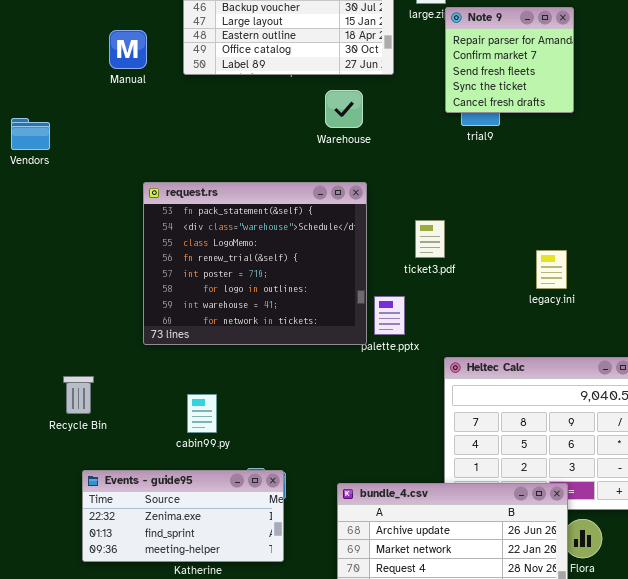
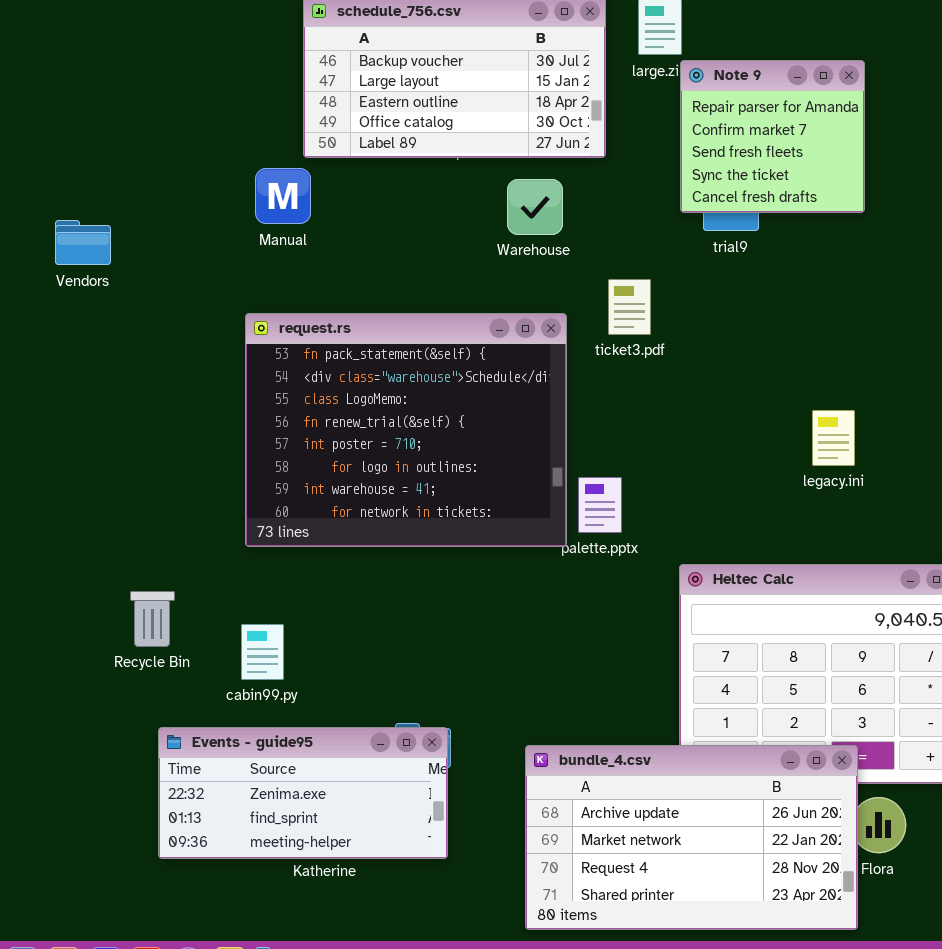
Manual: [109,30,147,69] -> [255,168,311,224], moved
ticket3.pdf: [415,220,445,258] -> [608,279,651,335], moved
cabin99.py: [187,394,217,433] -> [241,624,284,680], moved

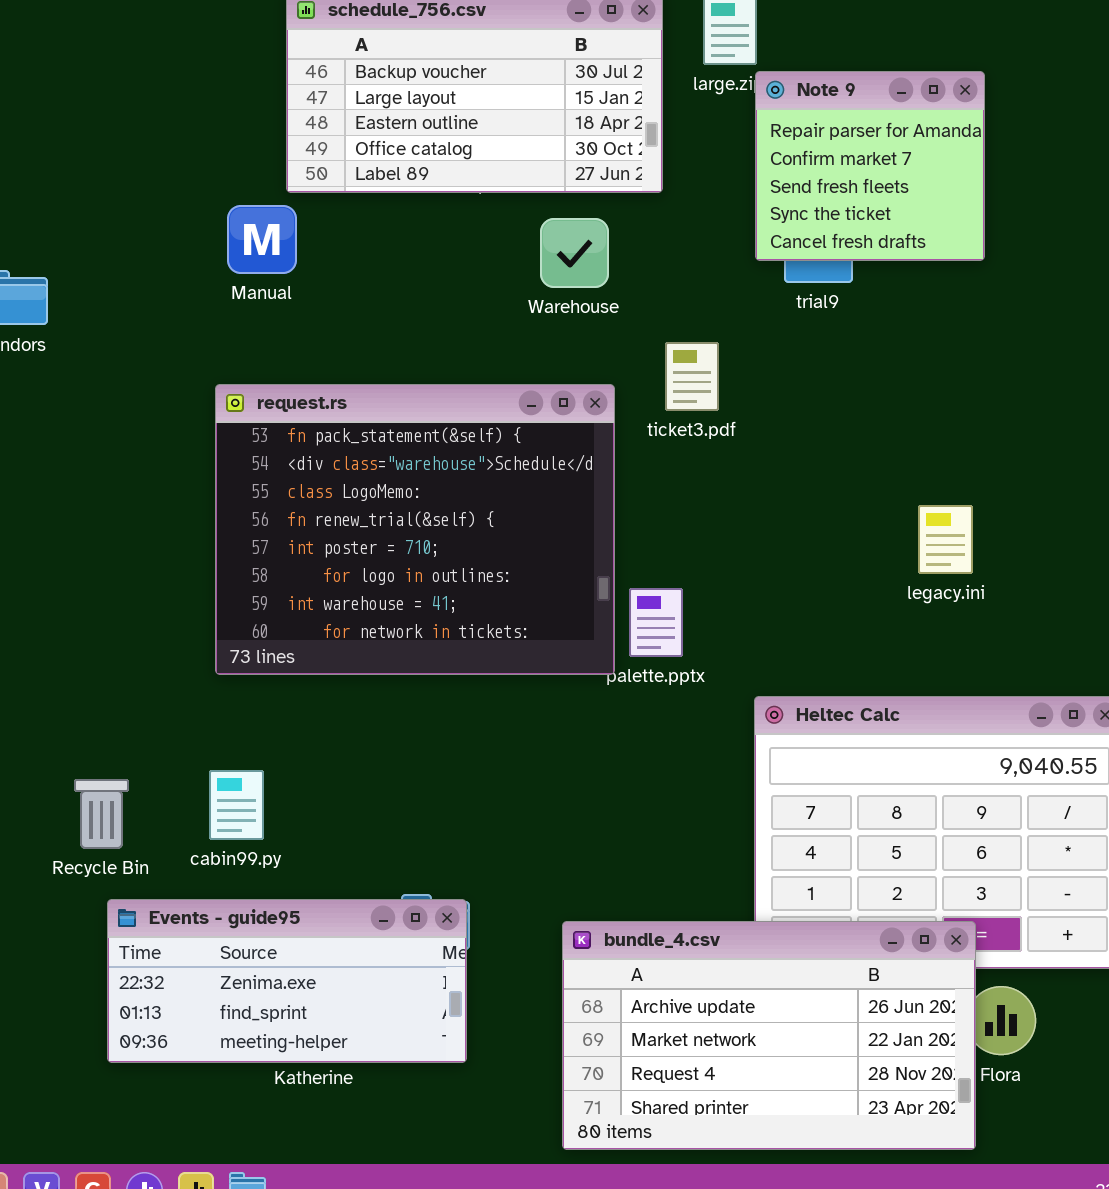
Recycle Bin: [130,591,175,647] -> [74,779,129,849], moved

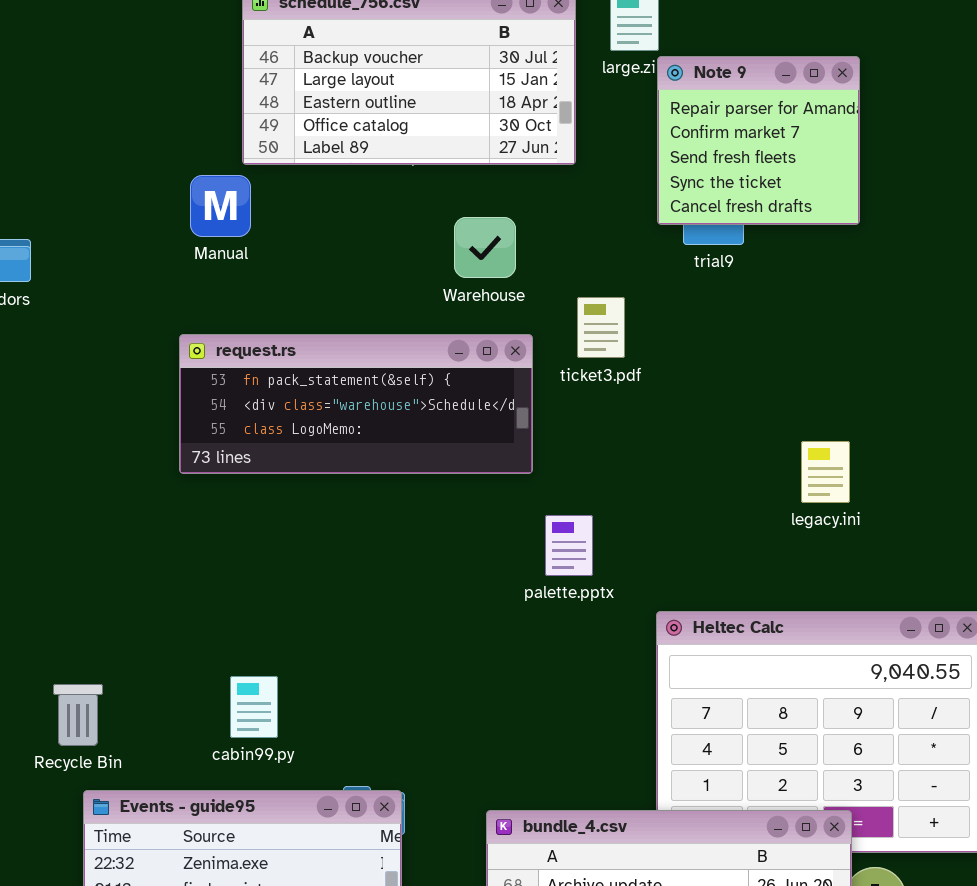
Warehouse: [540,218,609,288] -> [454,217,516,278], moved
request.rs: [215,384,615,675] -> [179,334,533,474], resized
cabin99.py: [209,770,264,840] -> [230,676,278,738], moved

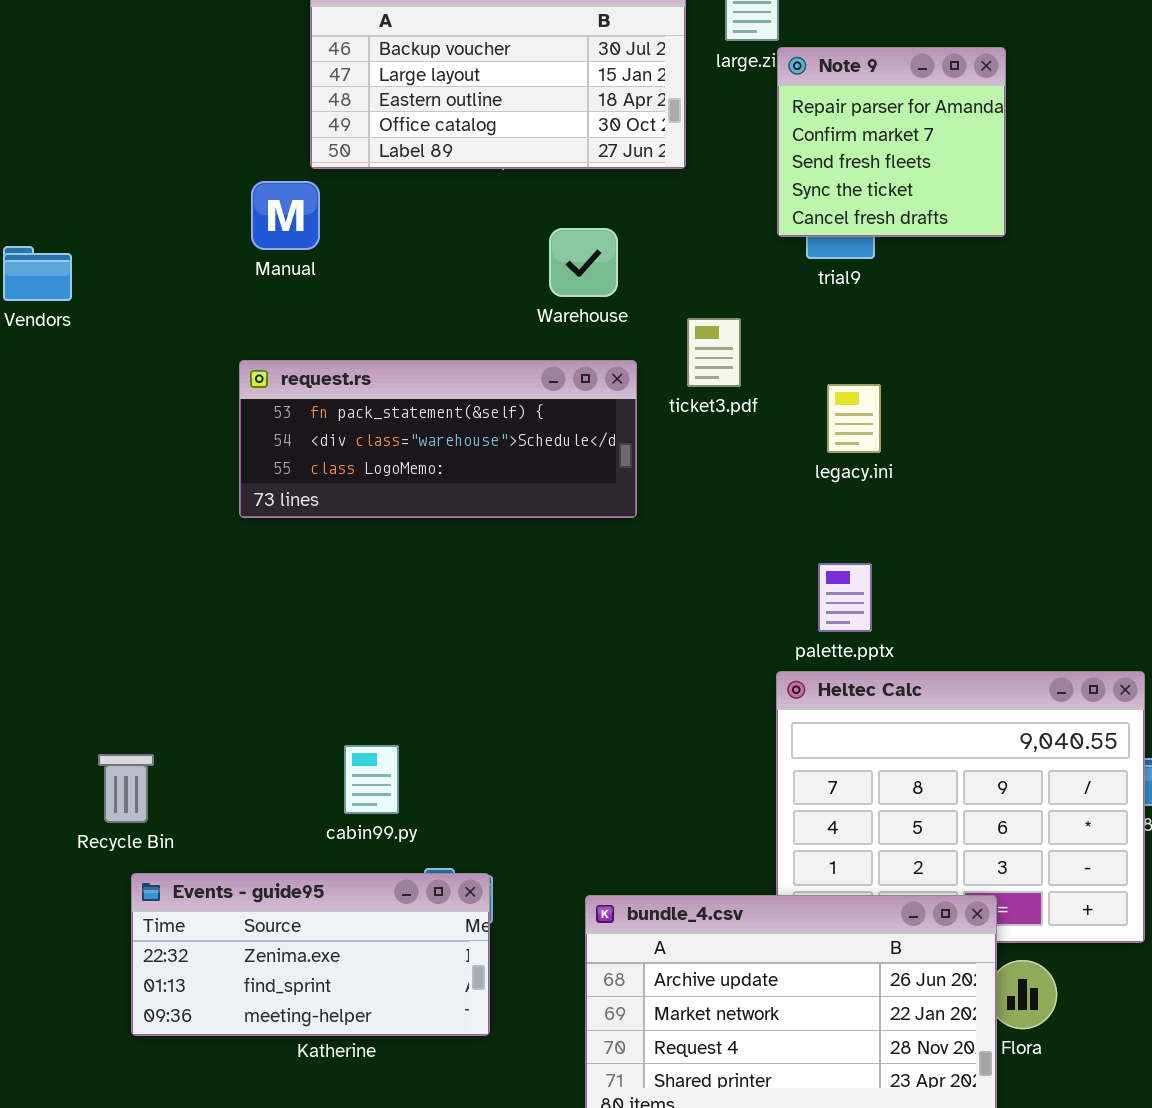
legacy.ini: [801,441,850,503] -> [827,384,881,453], moved
palette.pptx: [545,515,593,576] -> [818,563,872,632], moved
cabin99.py: [230,676,278,738] -> [344,745,399,814], moved

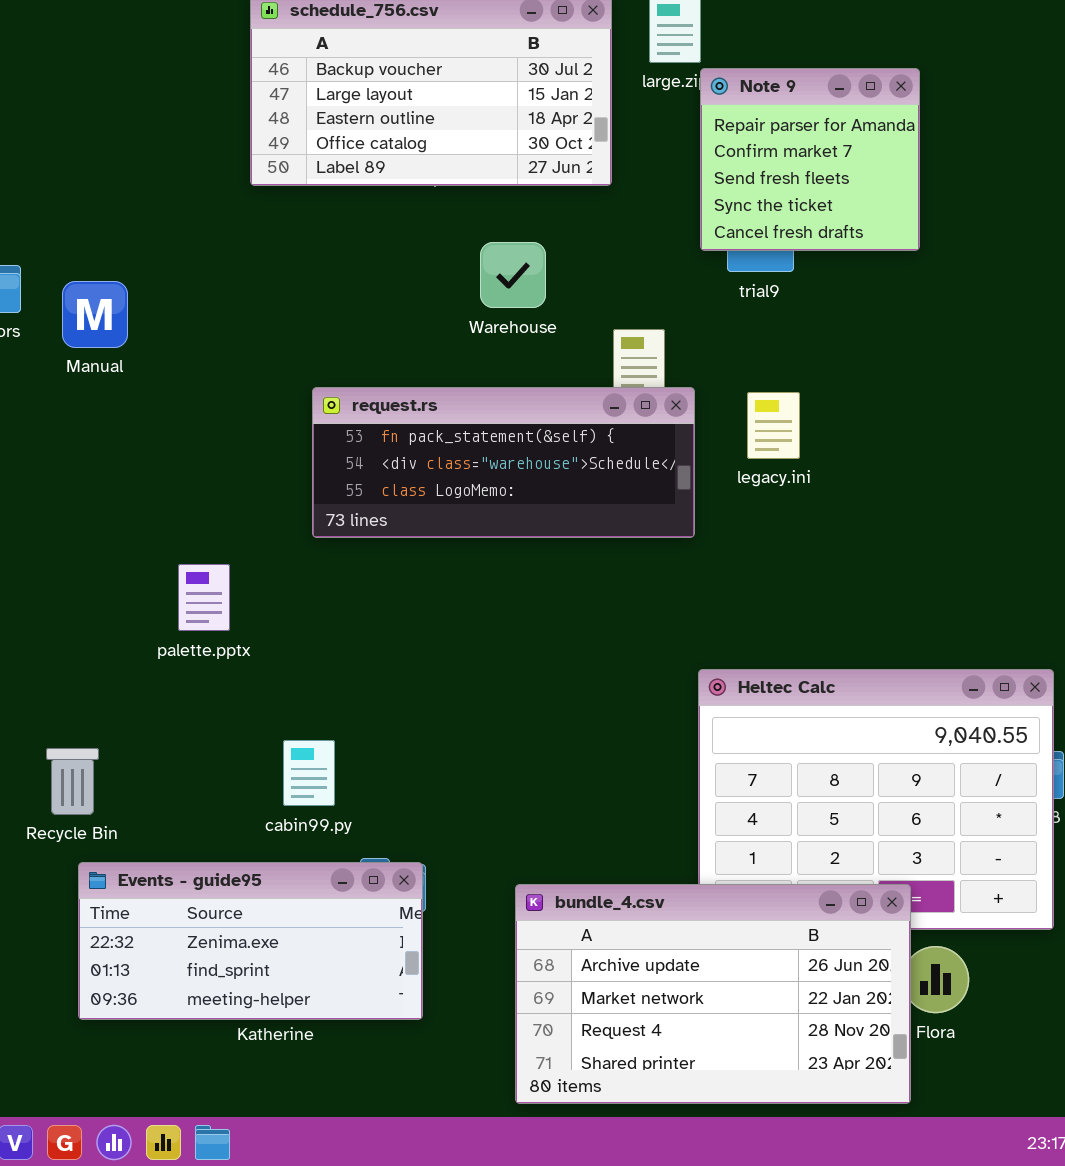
Manual: [251,181,320,250] -> [62,281,128,348], moved
request.rs: [239,360,637,518] -> [312,387,695,538], moved
palette.pptx: [818,563,872,632] -> [178,564,230,631], moved

